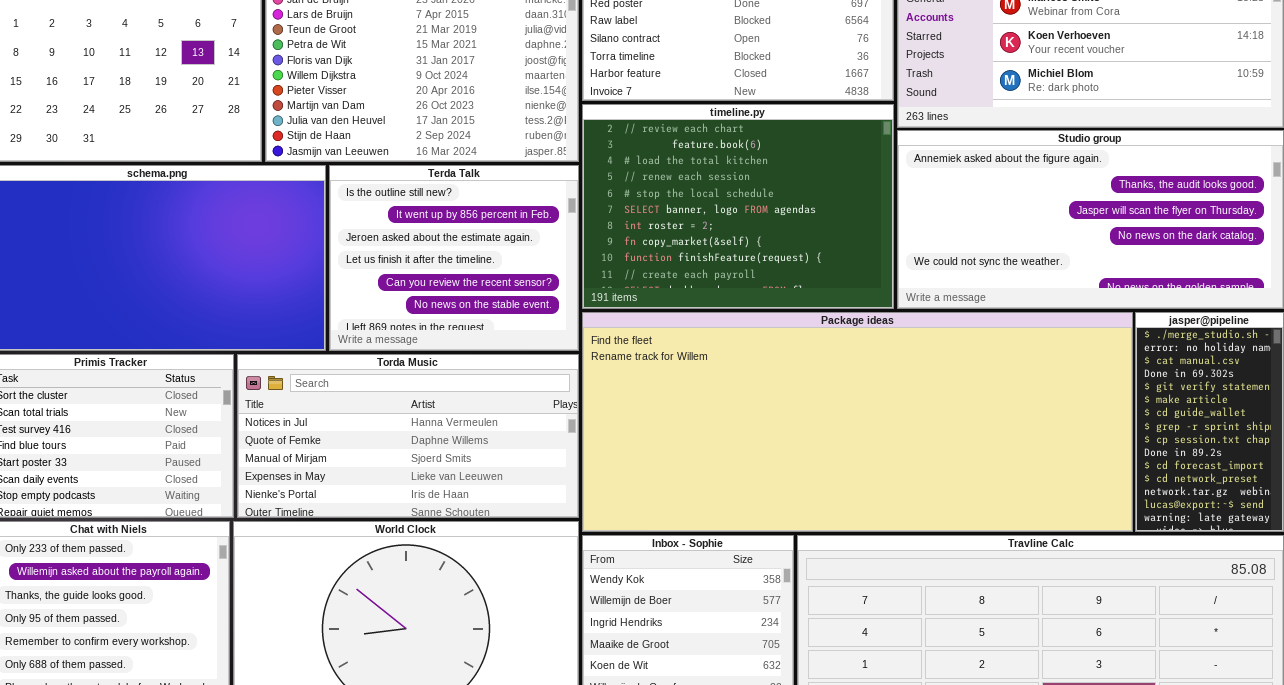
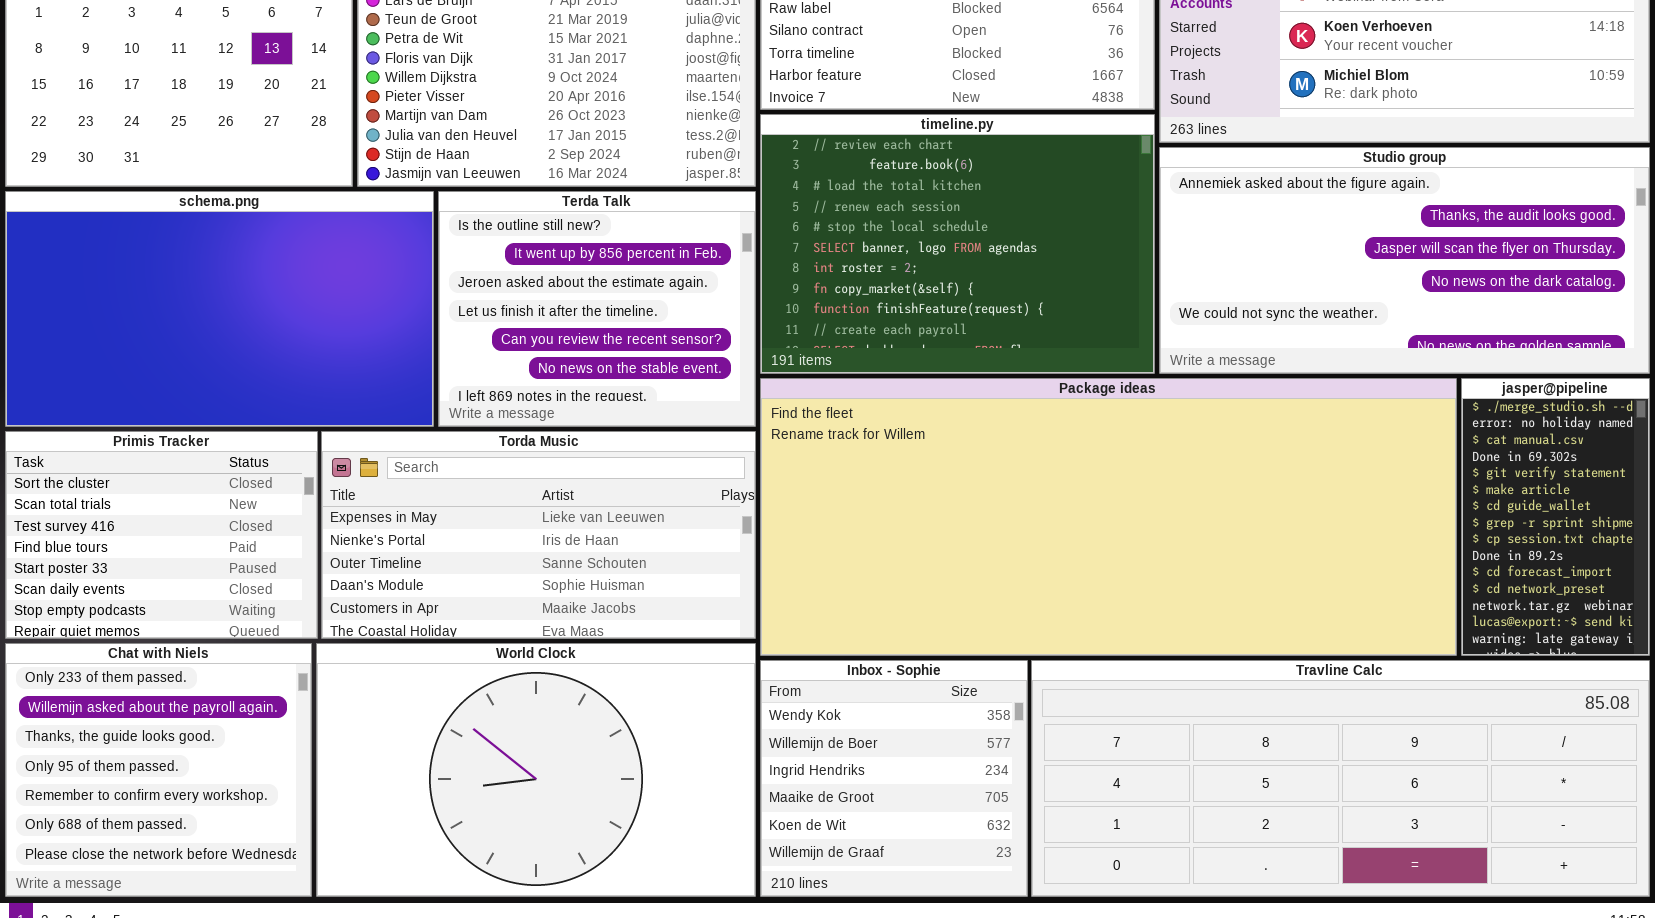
Torda Music: [237,354,579,518] -> [321,431,756,639], scrolled down 3 rows

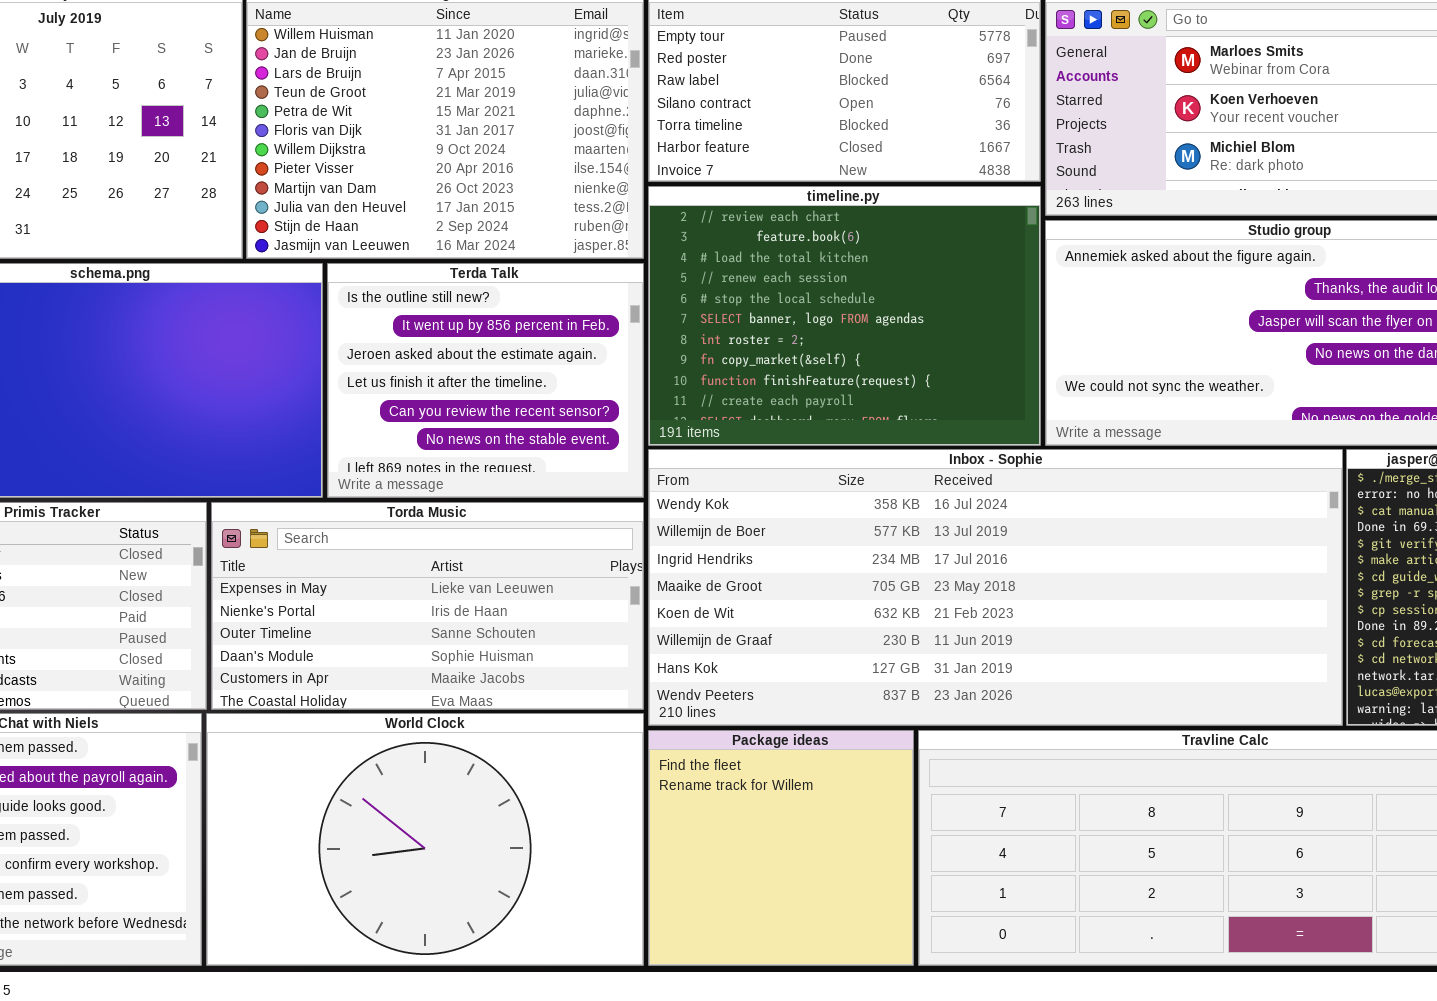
Package ideas: [760,378,1457,656] -> [648,730,914,966], moved, resized
Inbox - Sophie: [760,660,1028,897] -> [648,449,1343,726], moved, resized

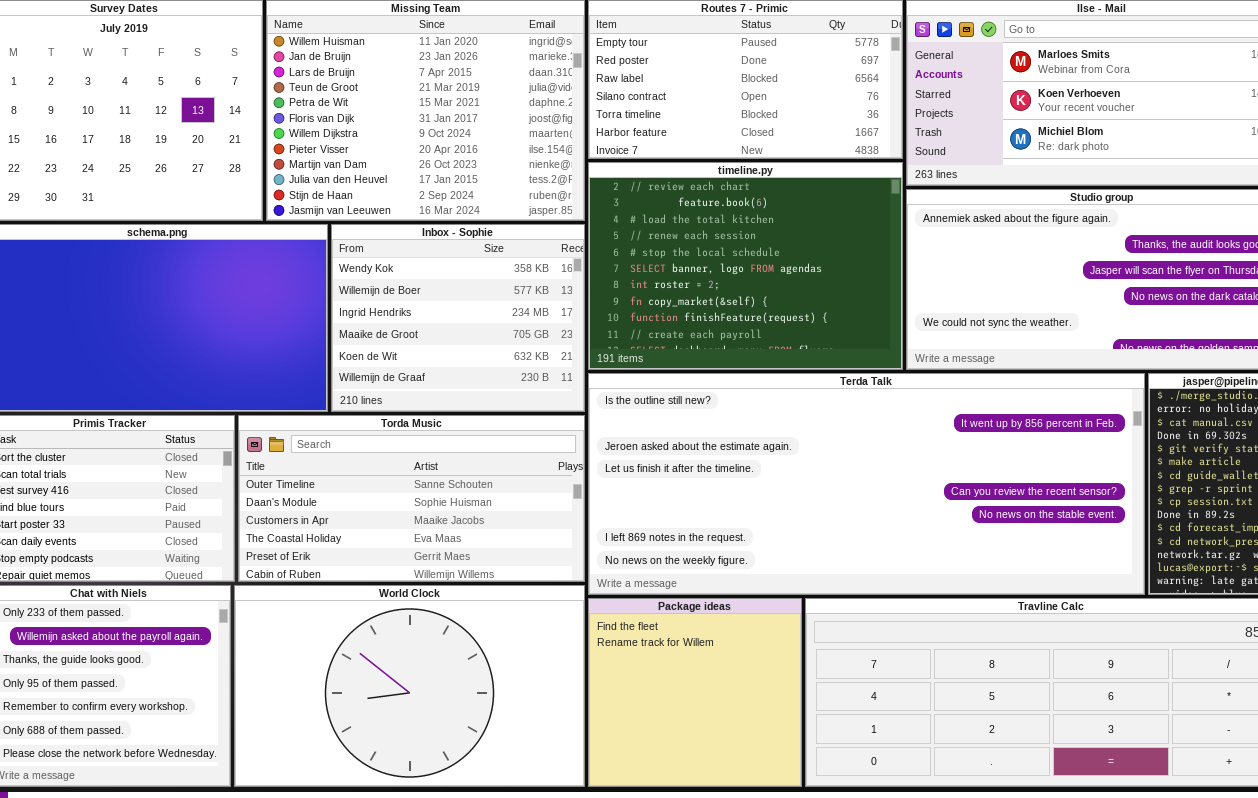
Terda Talk: [327,263,644,498] -> [588,373,1145,595], moved, resized
Inbox - Sophie: [648,449,1343,726] -> [331,224,585,412], moved, resized
Torda Music: [211,502,644,710] -> [238,415,585,582], scrolled down 2 rows

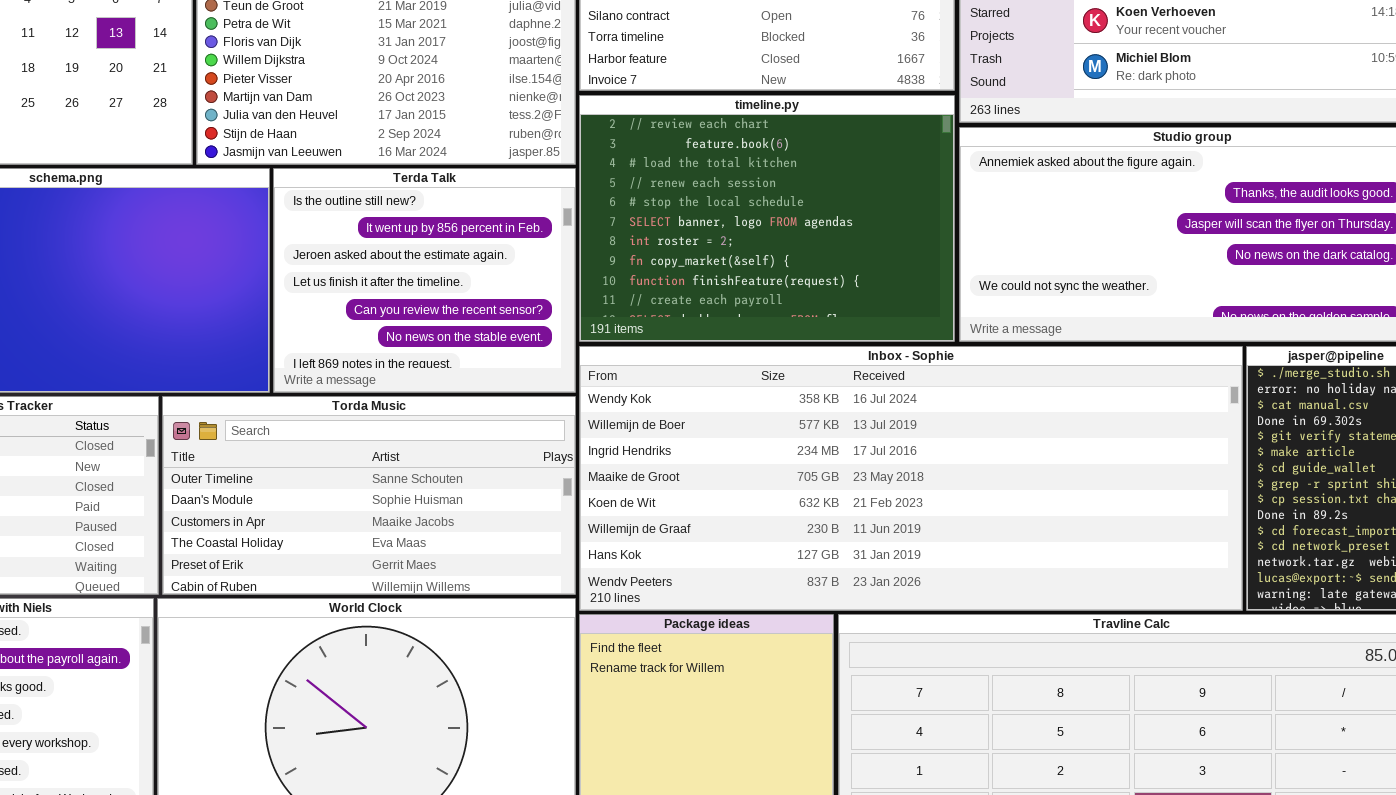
Inbox - Sophie: [331,224,585,412] -> [579,346,1243,611], moved, resized
Terda Talk: [588,373,1145,595] -> [273,168,576,393], moved, resized

